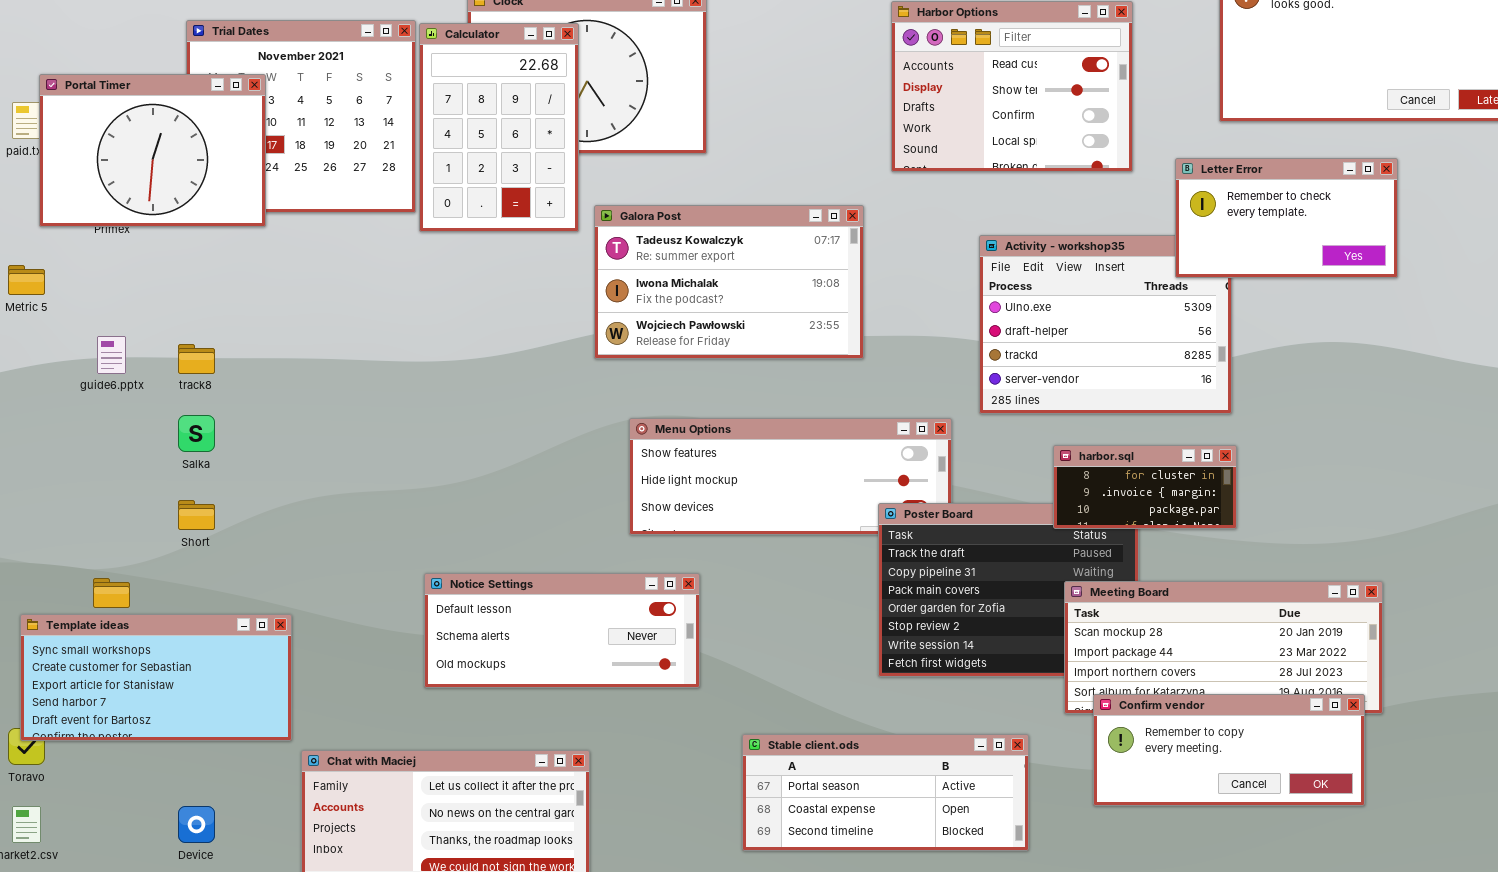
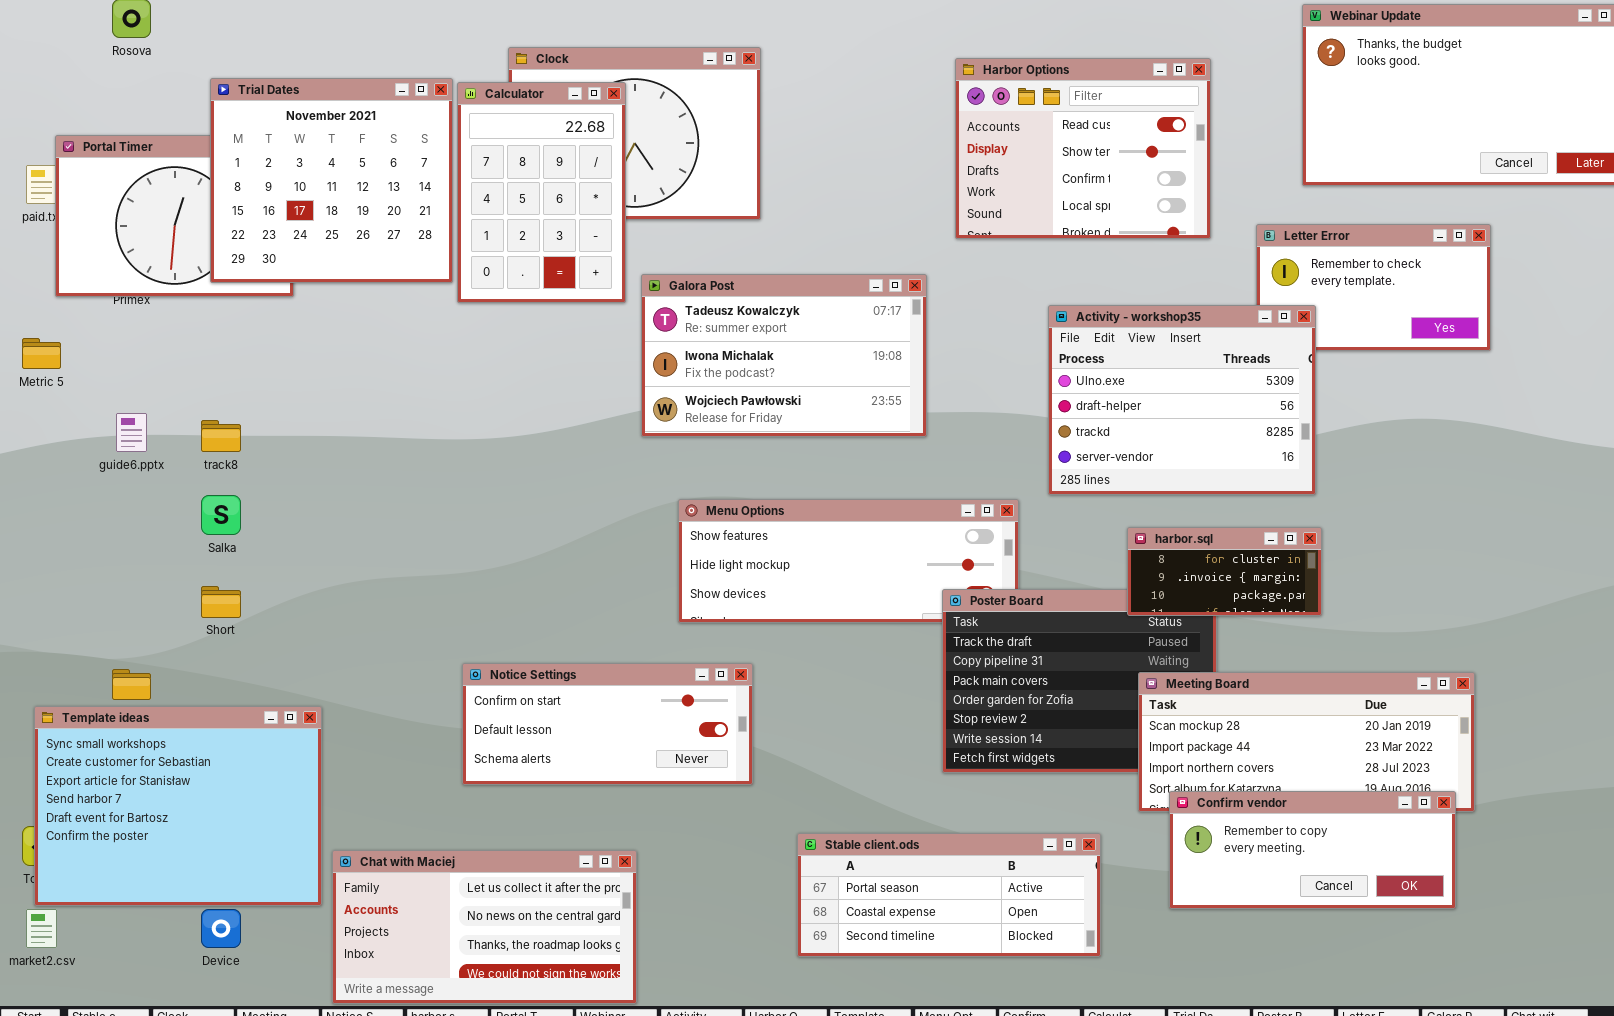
Trial Dates: [186,20,416,213] -> [210,78,453,283], raised
Activity - workshop35: [979,235,1232,414] -> [1048,305,1316,495], raised
Notice Settings: [424,573,700,688] -> [462,663,753,785], scrolled up 1 row
Template ideas: [20,614,292,741] -> [34,706,322,906], resized

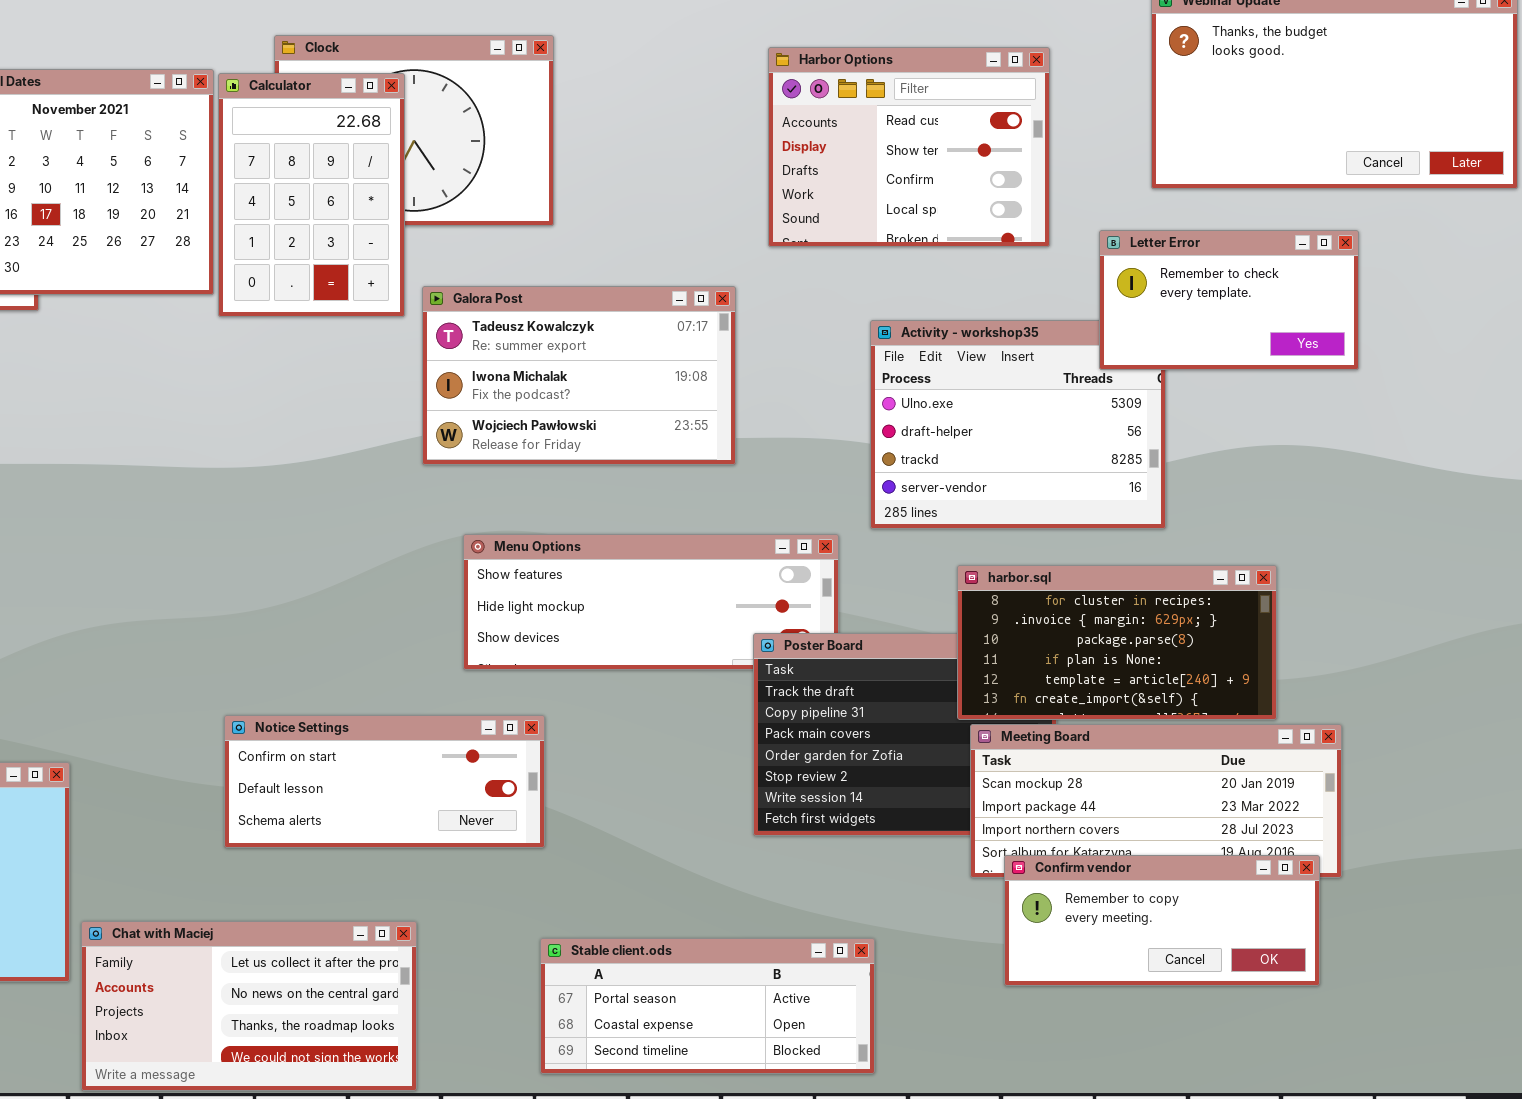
Letter Error: [1256,224,1491,351] -> [1099,230,1359,370], raised
harbor.sql: [1127,527,1322,616] -> [957,565,1277,720], resized
Stable client.ods: [797,833,1101,957] -> [540,938,875,1074], moved

